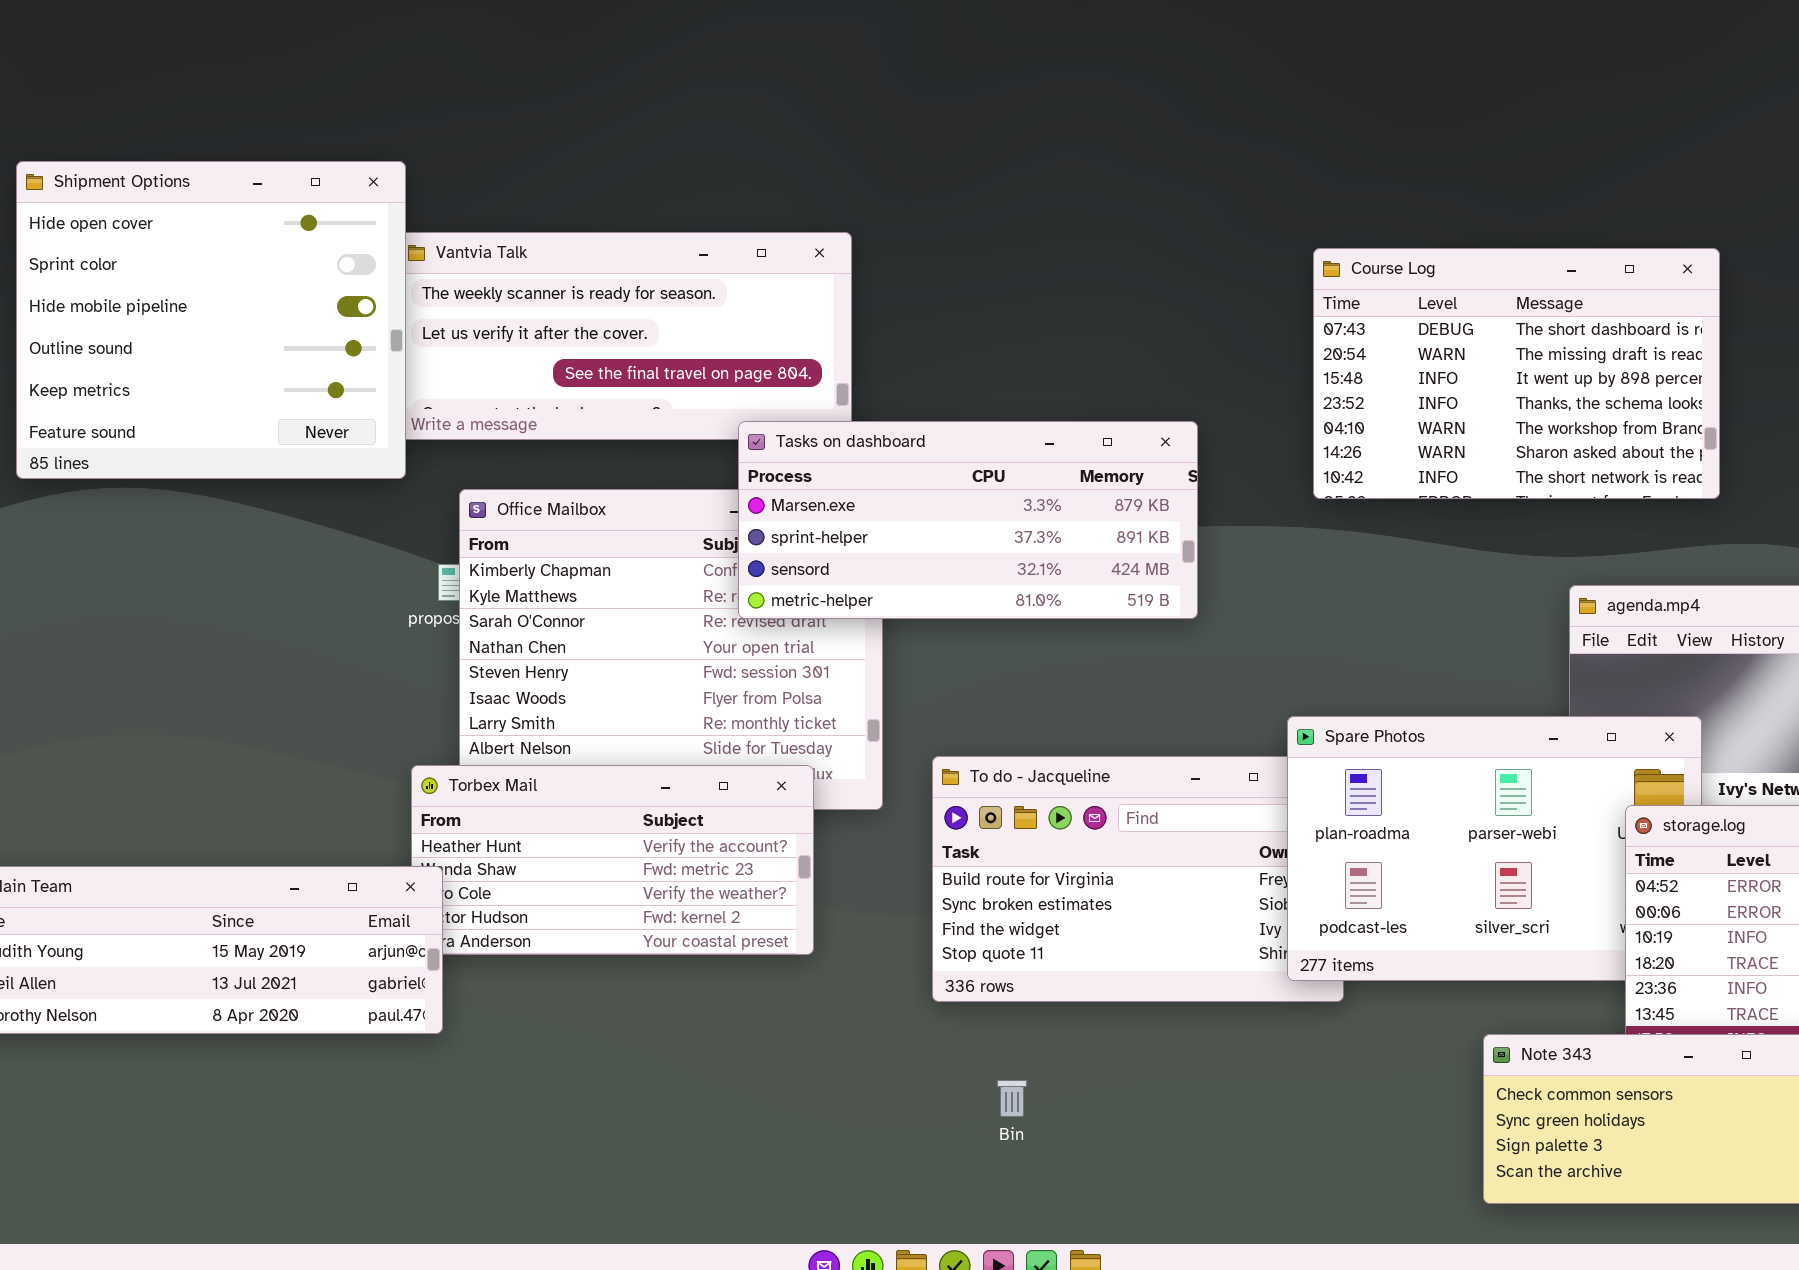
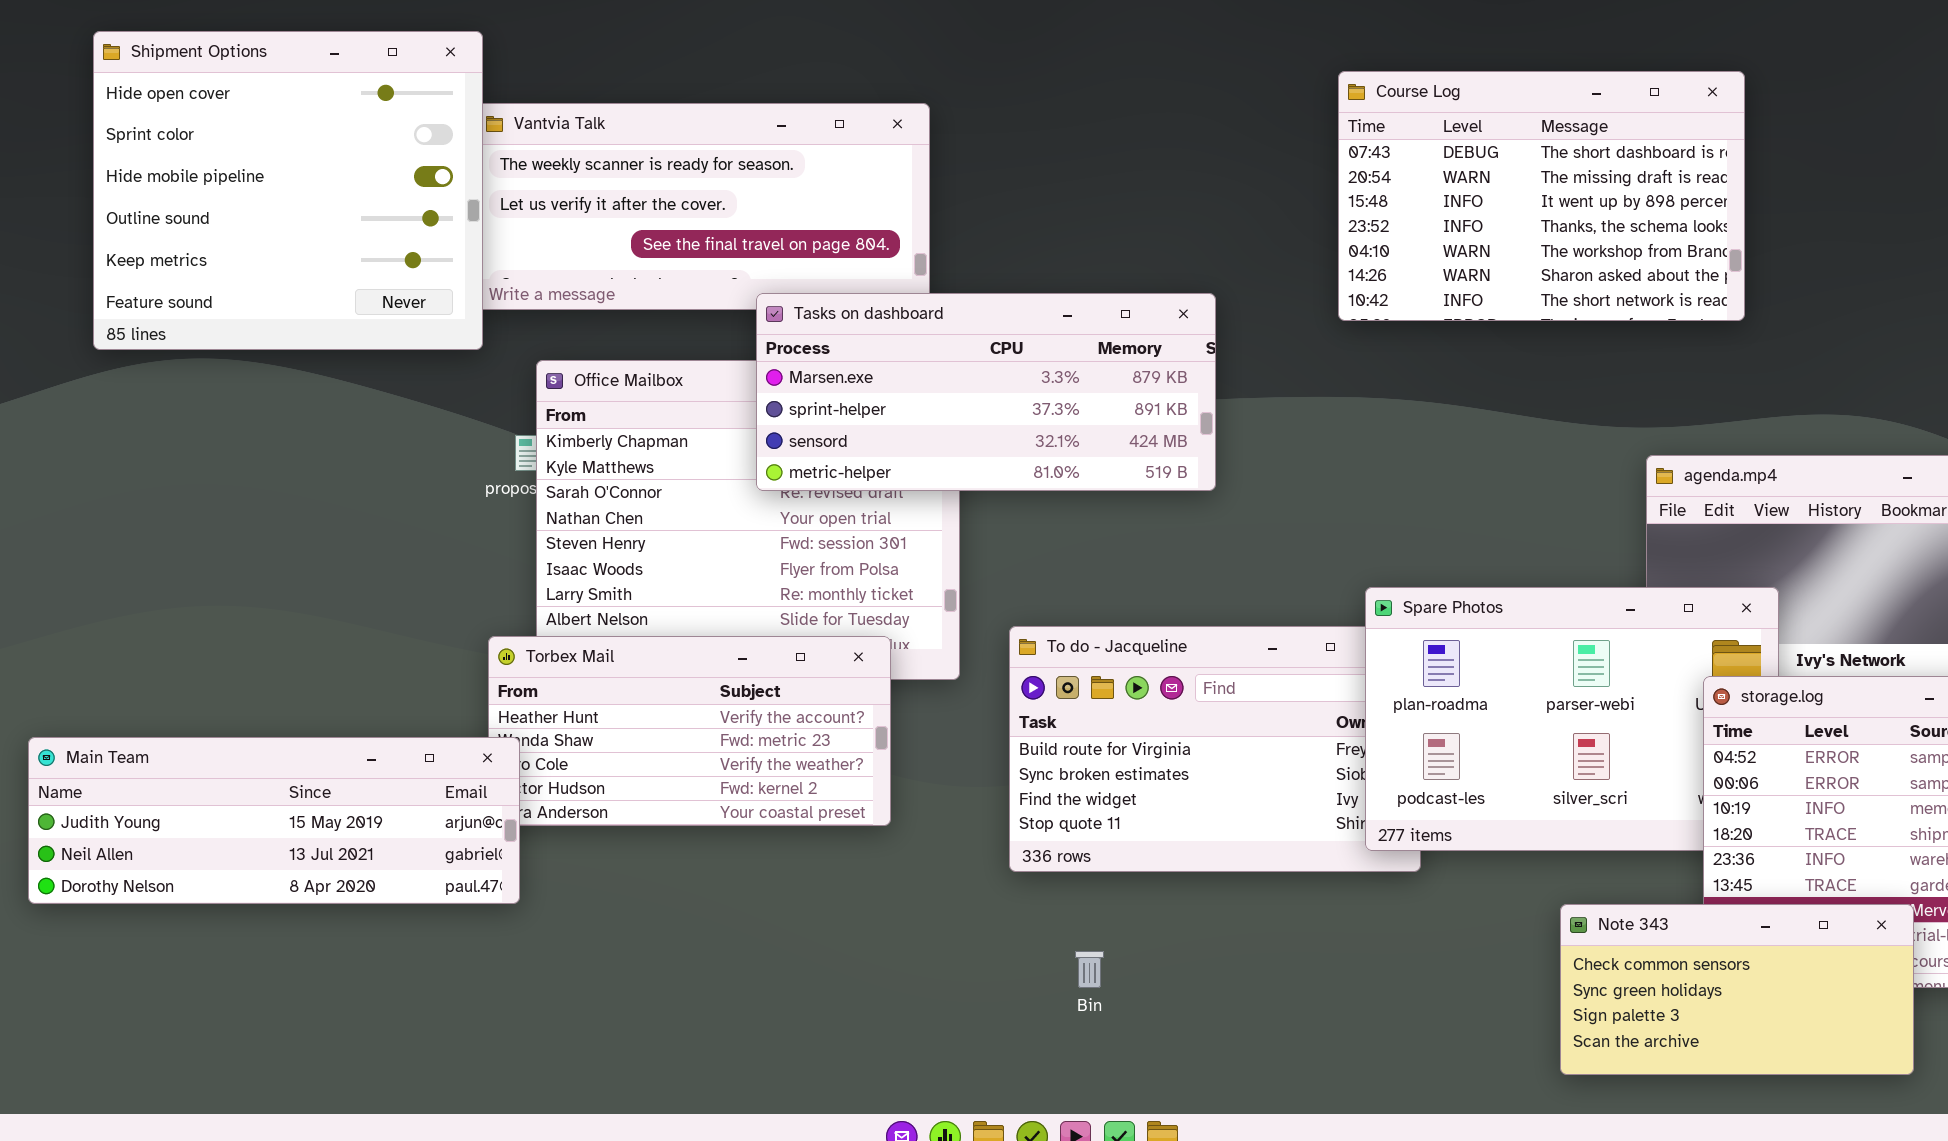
Course Log: [1313,248,1720,499] -> [1338,71,1745,321], moved
Tasks on dashboard: [738,421,1198,619] -> [756,293,1216,491], moved

